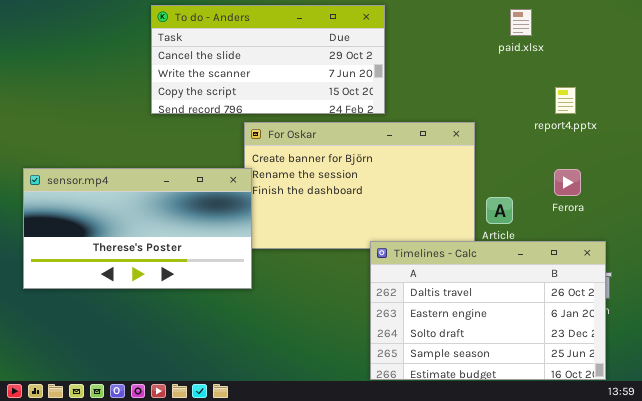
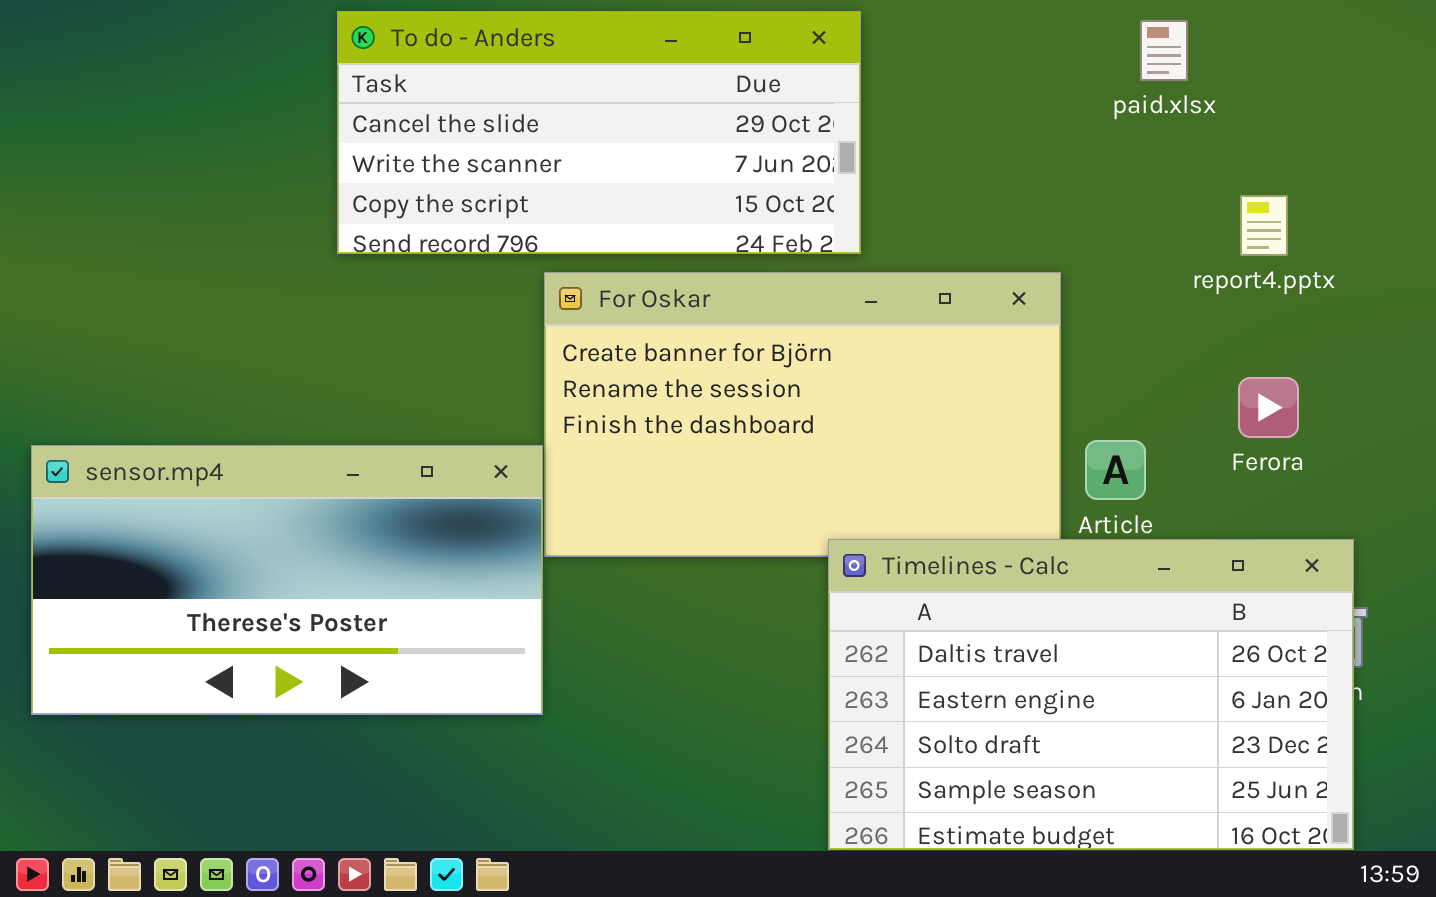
sensor.mp4: [23,168,252,289] -> [31,445,543,715], moved

